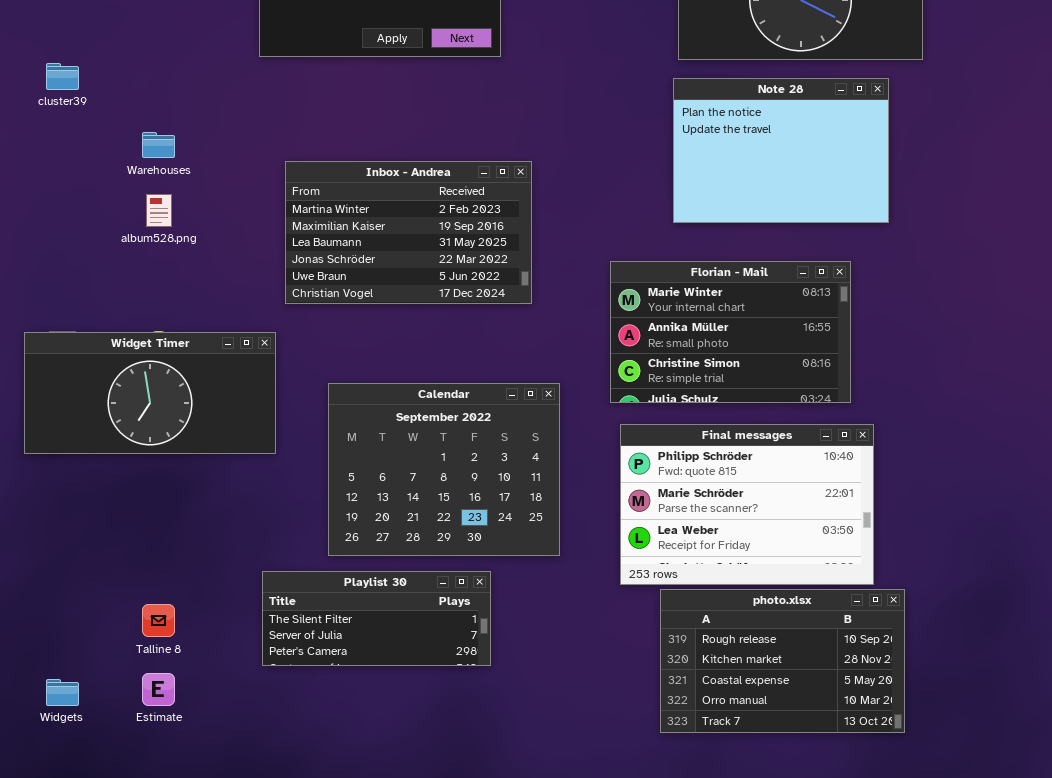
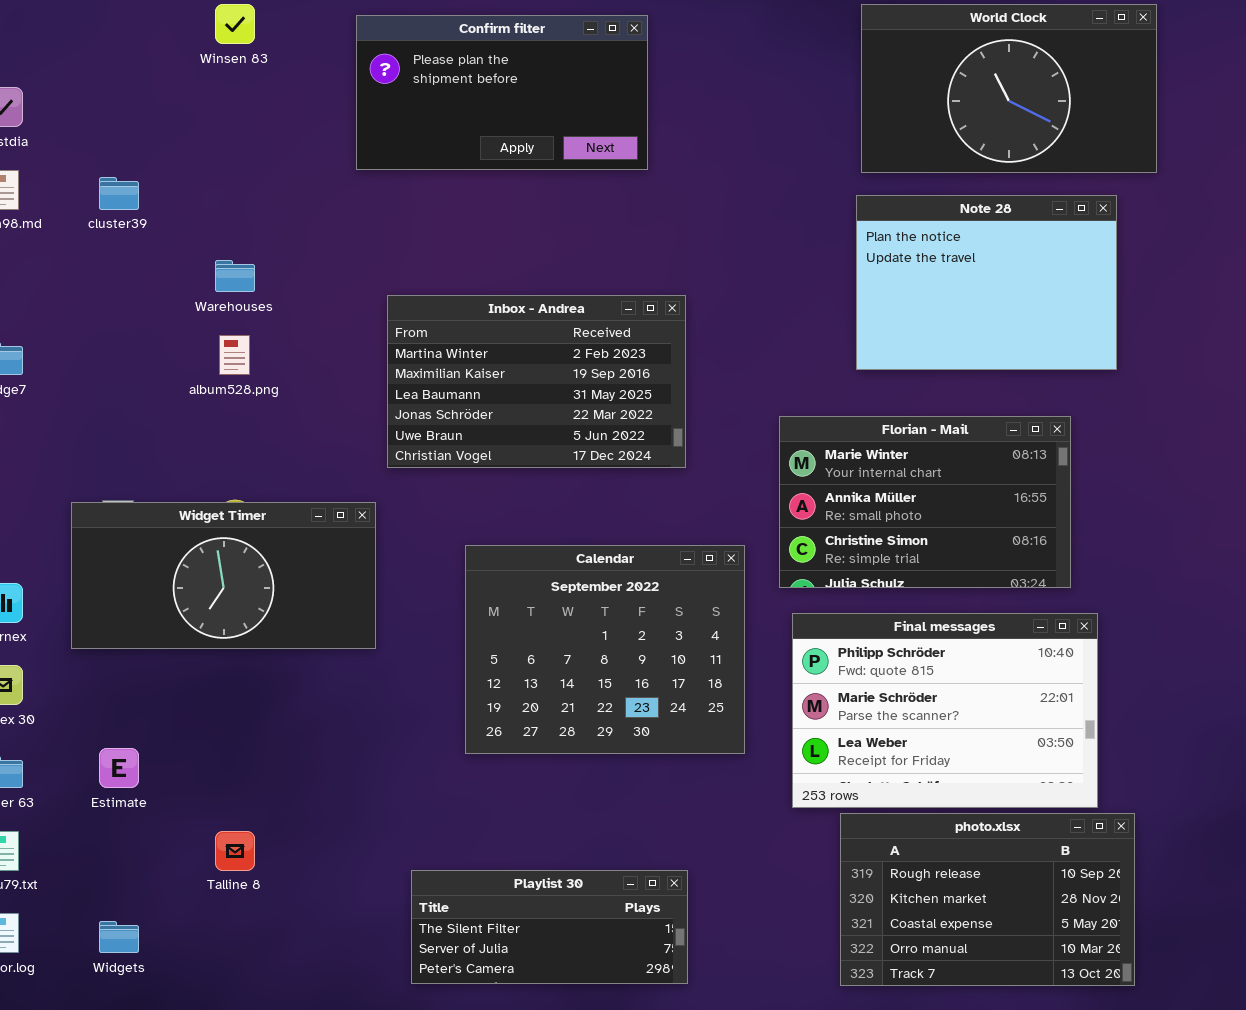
Calendar: [328,383,560,556] -> [465,545,745,754], moved
Playlist 30: [262,571,491,666] -> [411,870,688,984], moved
Estimate: [142,673,175,706] -> [99,748,139,788], moved

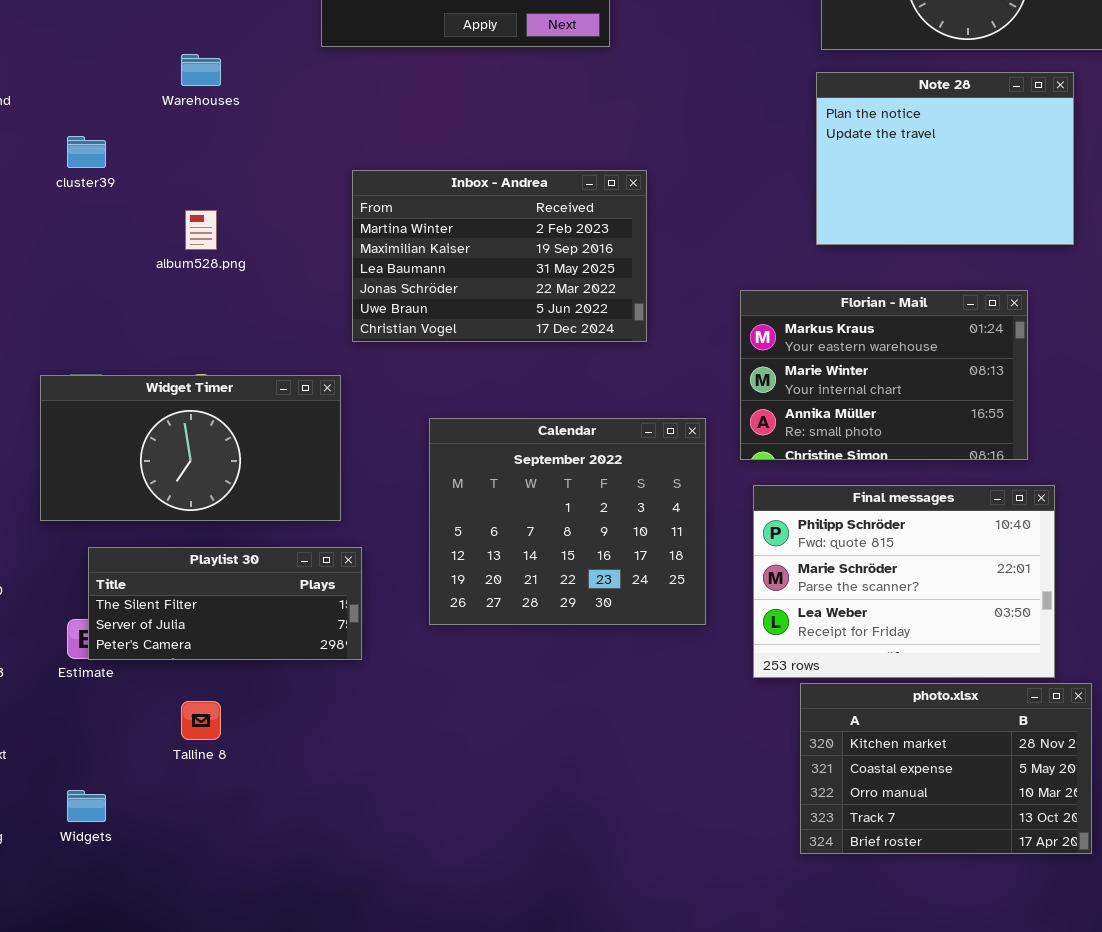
cluster39: [99,177,139,210] -> [67,136,106,168], moved
Warehouses: [215,260,255,292] -> [181,54,221,86], moved
Florian - Mail: [779,416,1071,588] -> [740,290,1028,460], scrolled up 1 row
photo.xlsx: [840,813,1135,986] -> [800,683,1092,854], scrolled down 1 row
Playlist 30: [411,870,688,984] -> [88,547,362,660], moved

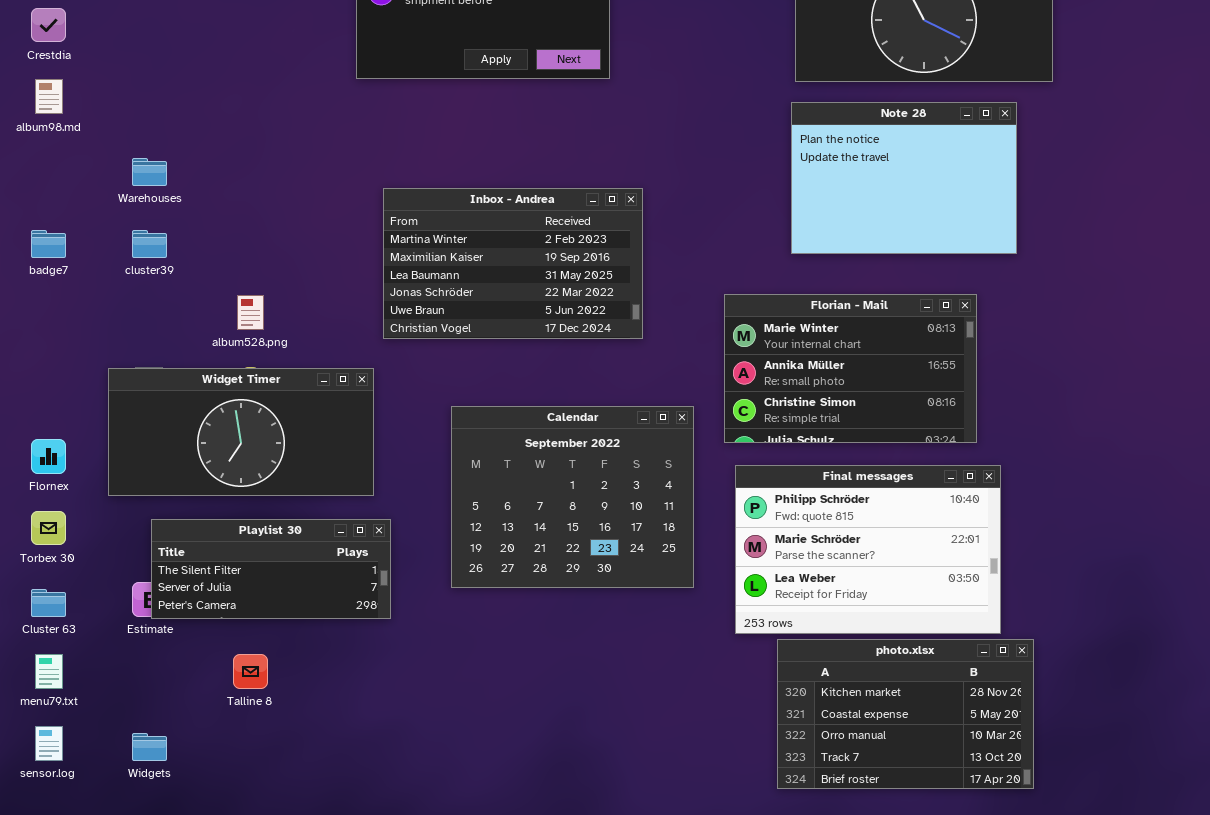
Warehouses: [181,54,221,86] -> [132,158,167,186], moved
cluster39: [67,136,106,168] -> [132,230,167,258], moved
album528.png: [185,210,217,250] -> [237,295,264,330], moved
Florian - Mail: [740,290,1028,460] -> [724,294,977,443], scrolled down 1 row

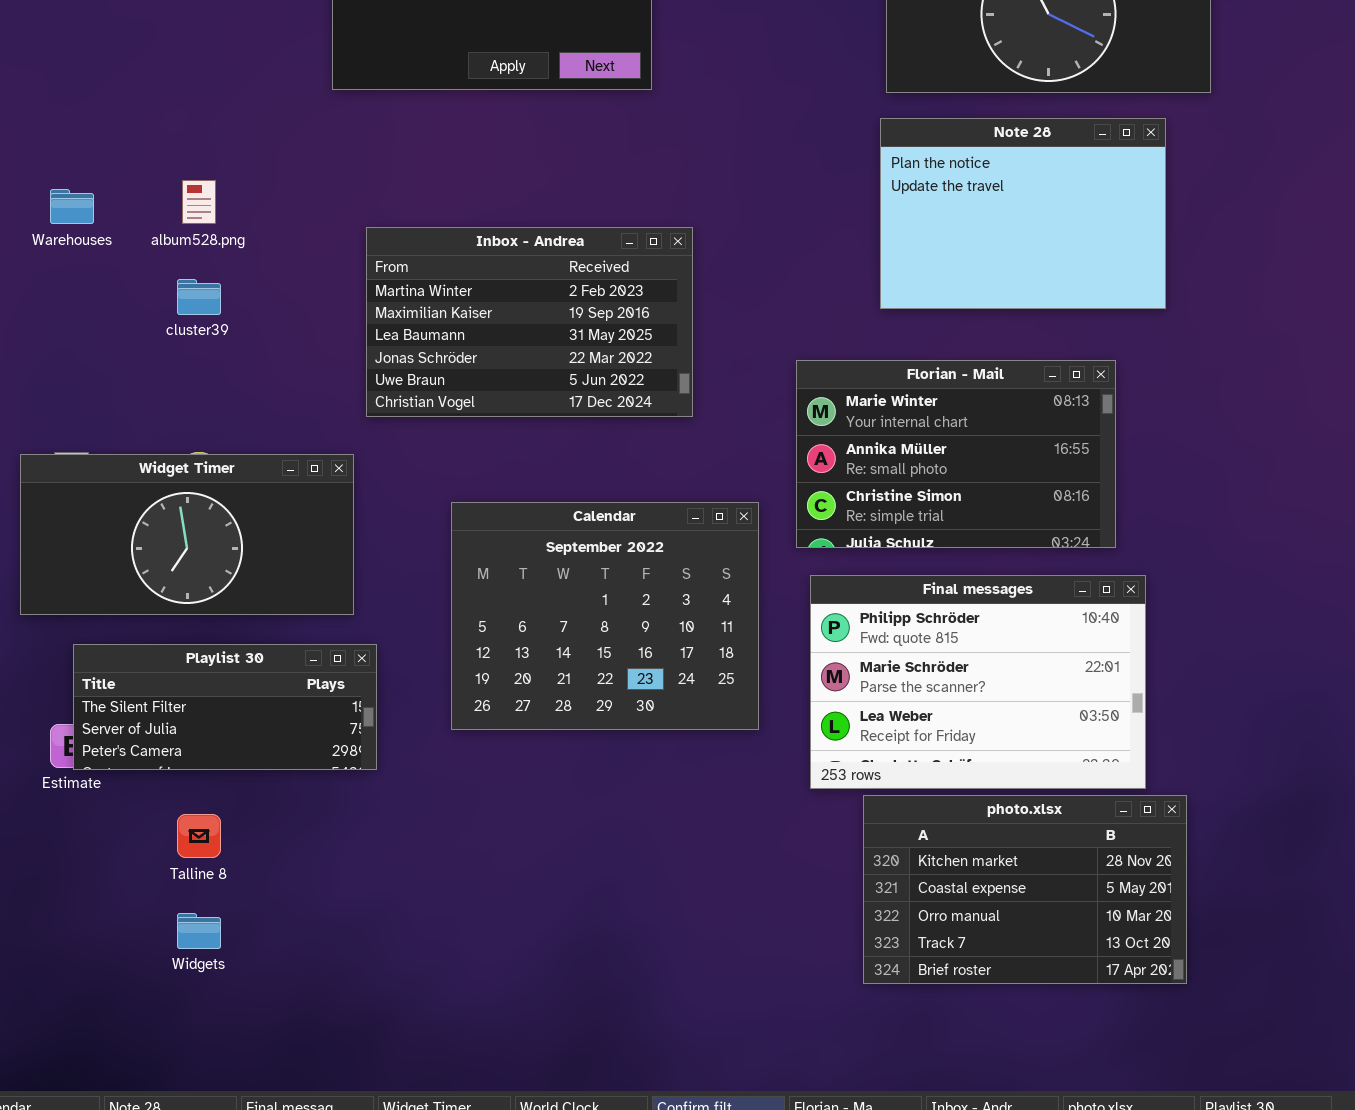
cluster39: [132,230,167,258] -> [177,279,221,315], moved
album528.png: [237,295,264,330] -> [182,180,216,224], moved
Widgets: [132,733,167,761] -> [177,913,221,949], moved

